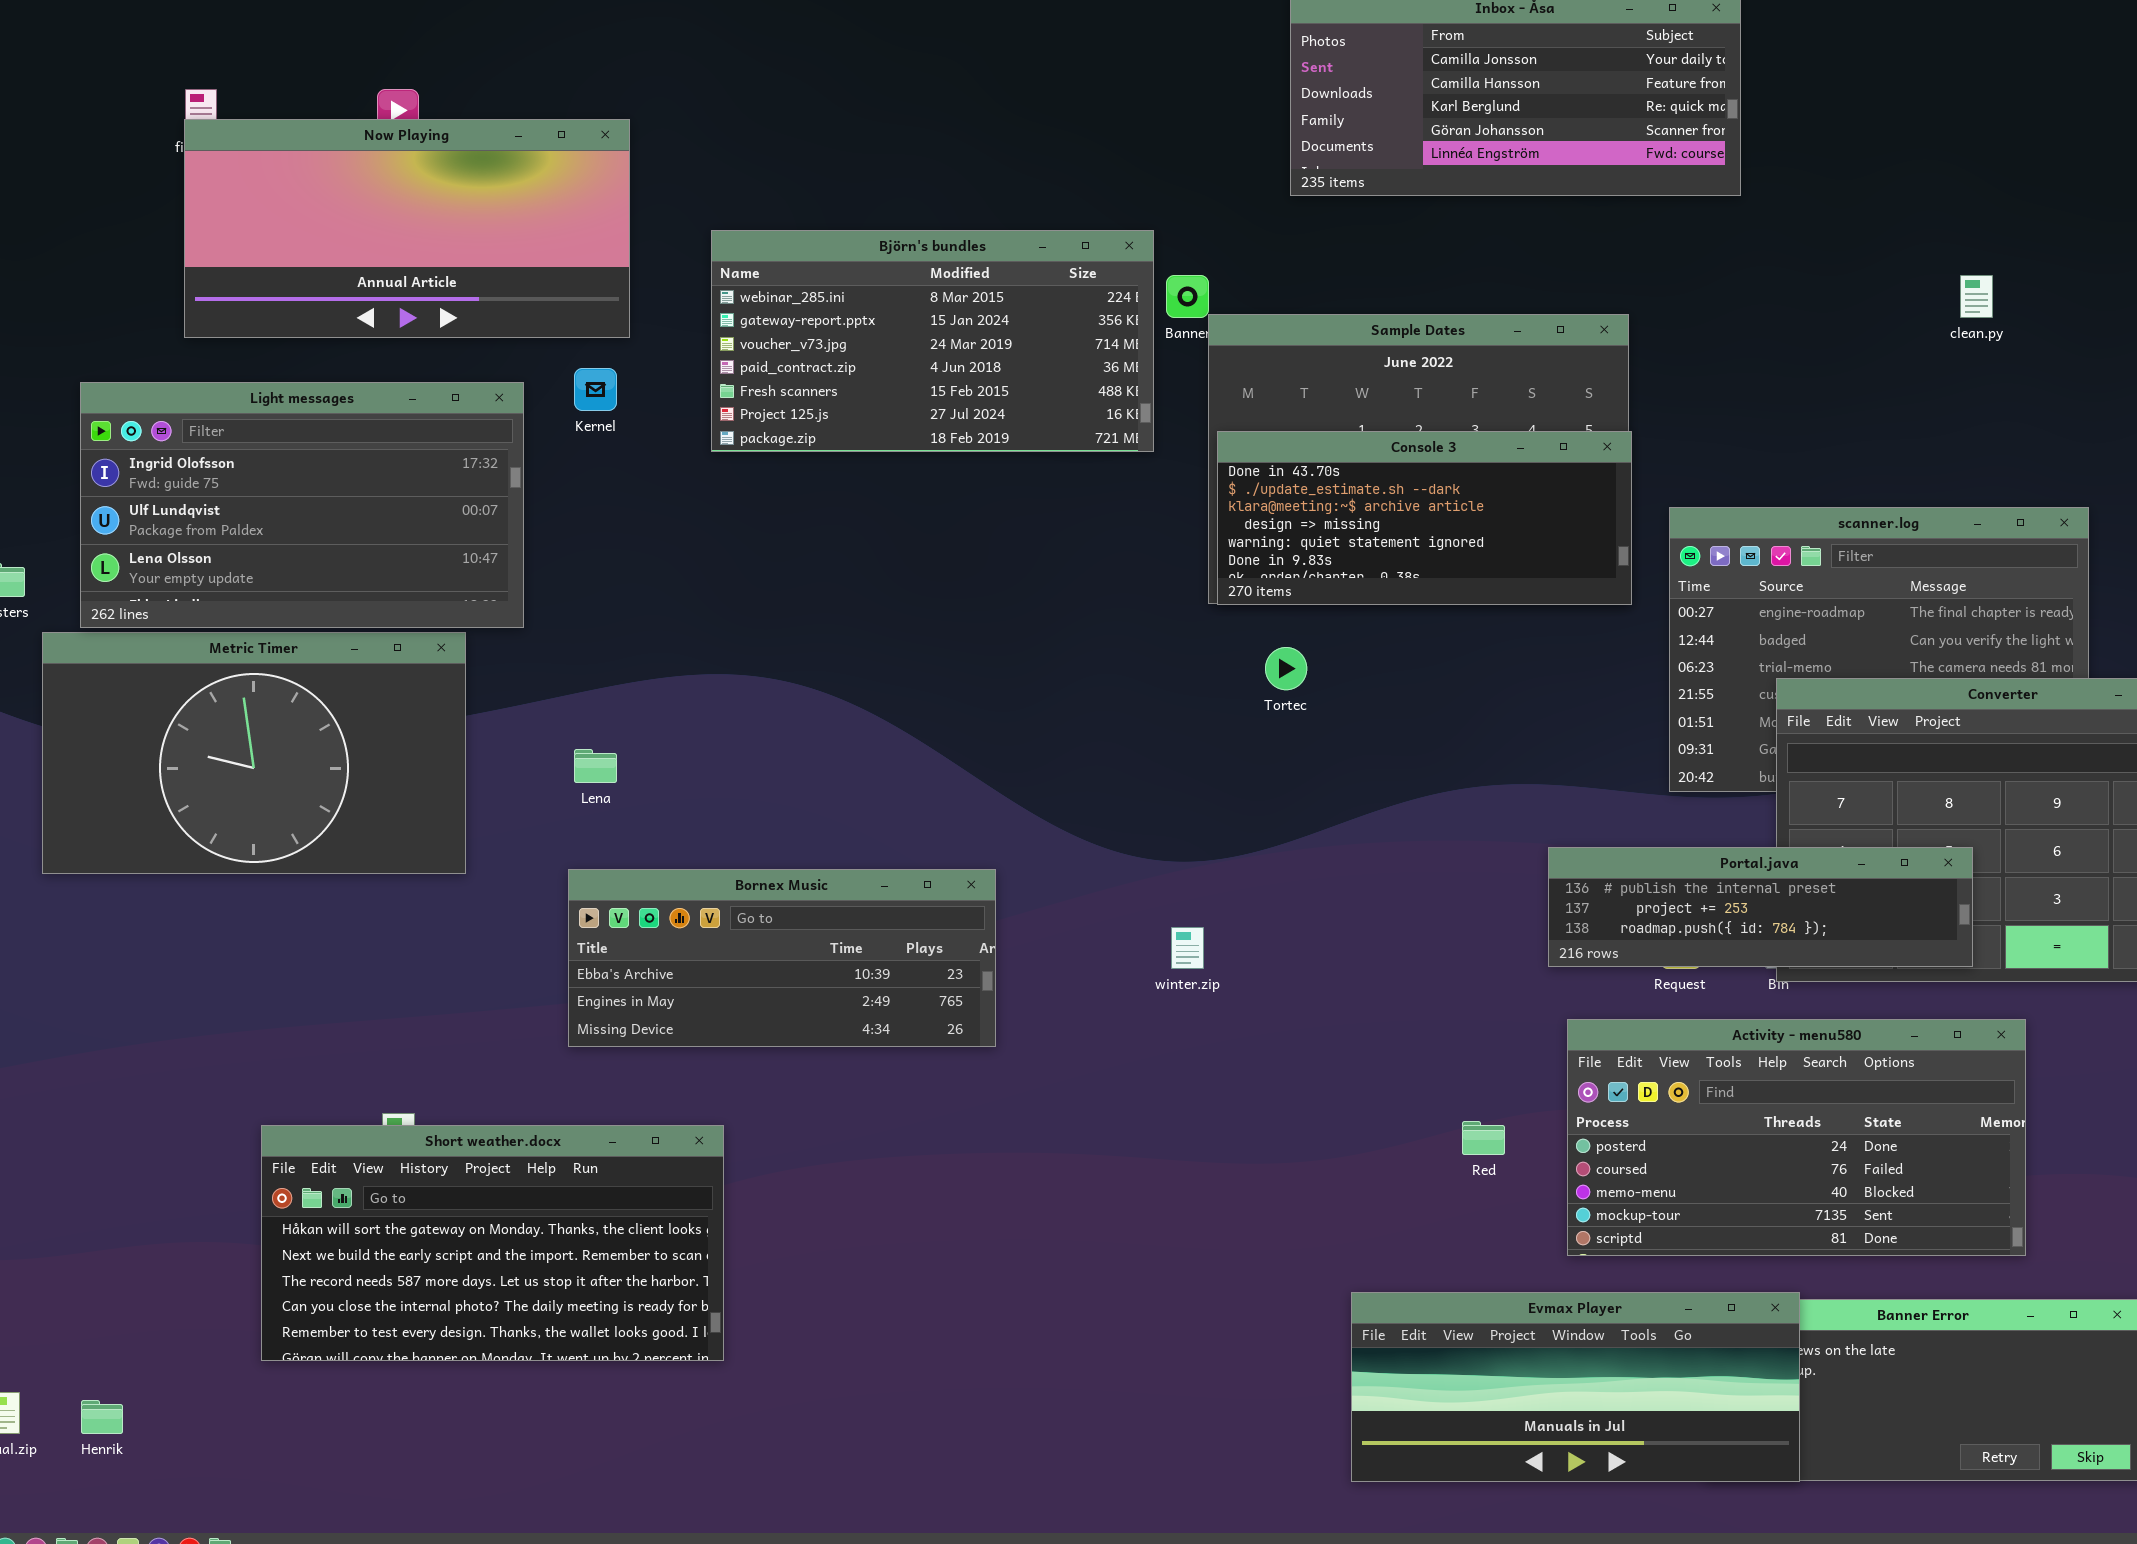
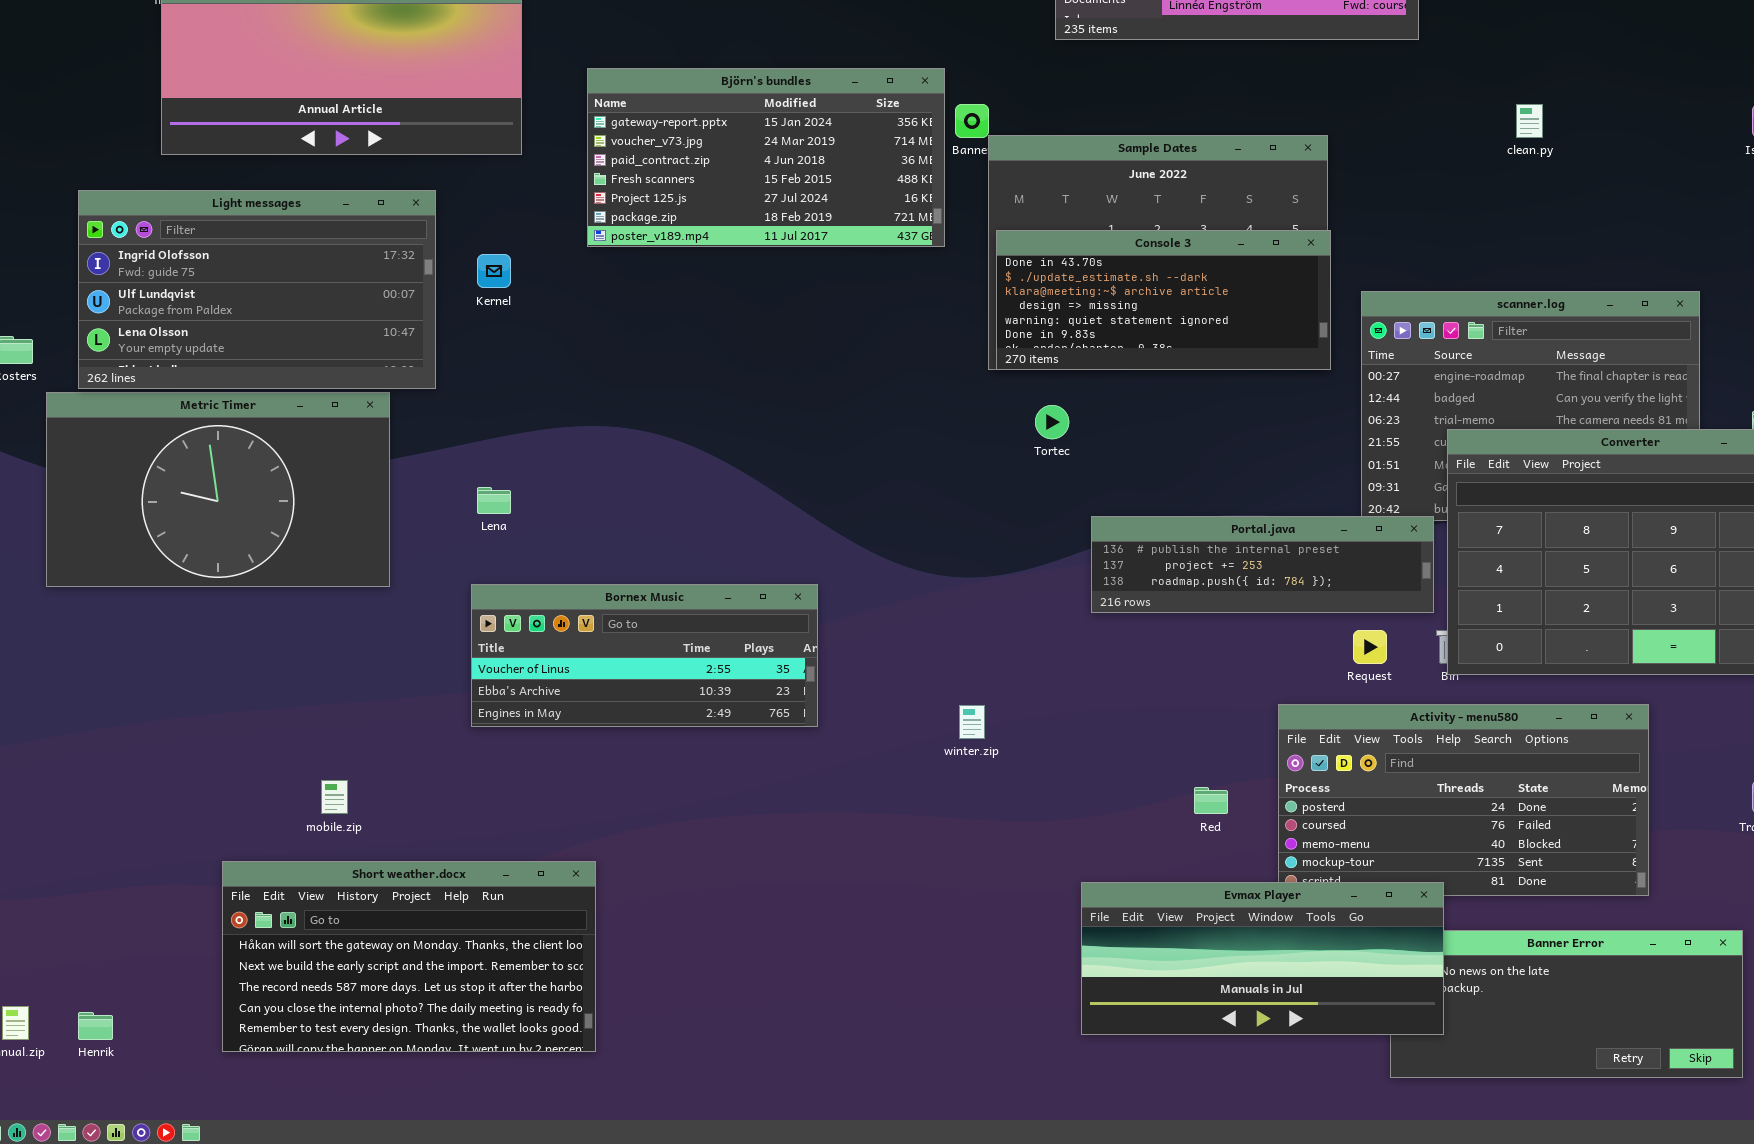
Björn's bundles: [711,230,1154,452] -> [587,68,945,247], scrolled down 1 row
clean.py: [1960,275,1993,318] -> [1516,104,1543,138], moved
Kernel: [574,368,617,411] -> [477,254,511,288], moved
Portal.java: [1548,847,1973,967] -> [1091,516,1434,613], moved
Bornex Music: [568,869,996,1047] -> [471,584,818,727], scrolled up 1 row
winter.zip: [1171,927,1204,969] -> [959,705,985,739], moved
Short weather.docx: [261,1125,724,1361] -> [222,861,596,1052], moved
Evmax Player: [1351,1292,1800,1482] -> [1081,882,1444,1035], moved

